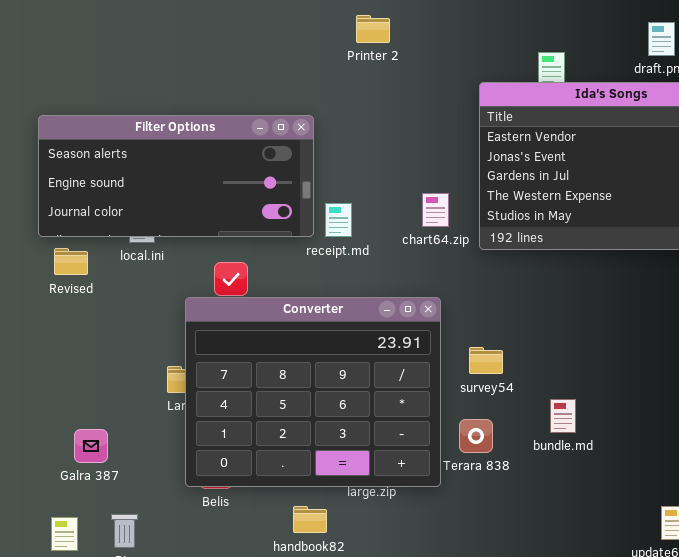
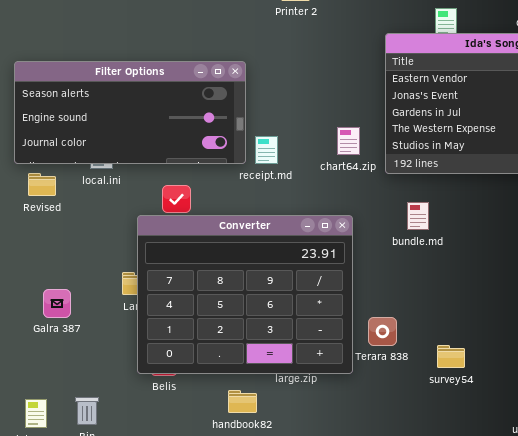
survey54: [469,347,503,374] -> [437,345,465,368], moved
bundle.md: [550,399,576,433] -> [407,202,429,230], moved
Galra 387: [74,429,108,463] -> [43,289,71,318], moved

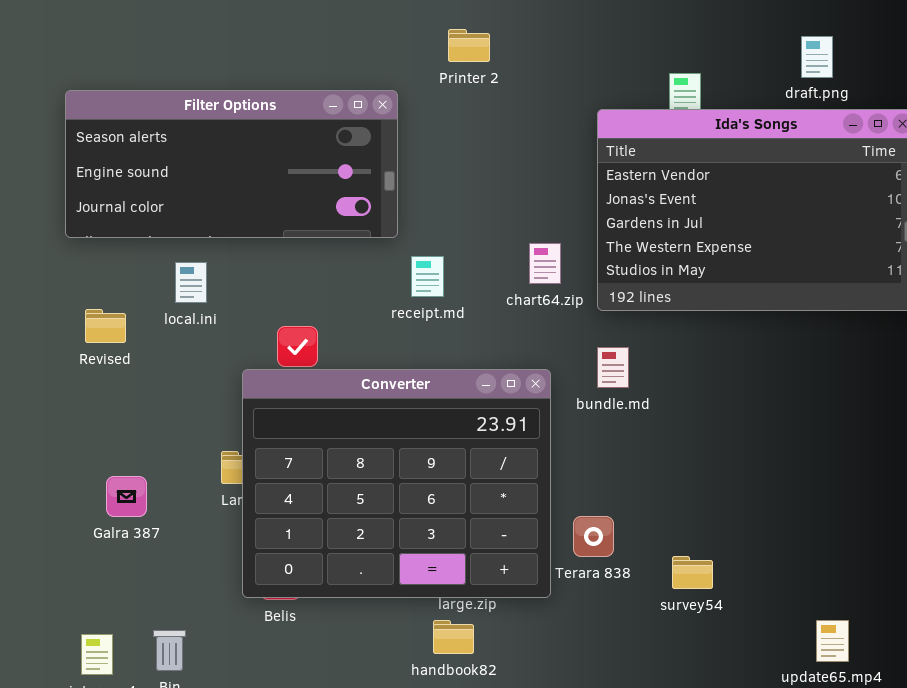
Filter Options: [14,61,246,164] -> [65,90,398,238], moved
bundle.md: [407,202,429,230] -> [597,347,629,388], moved
handbook82: [228,390,257,413] -> [433,620,474,654], moved

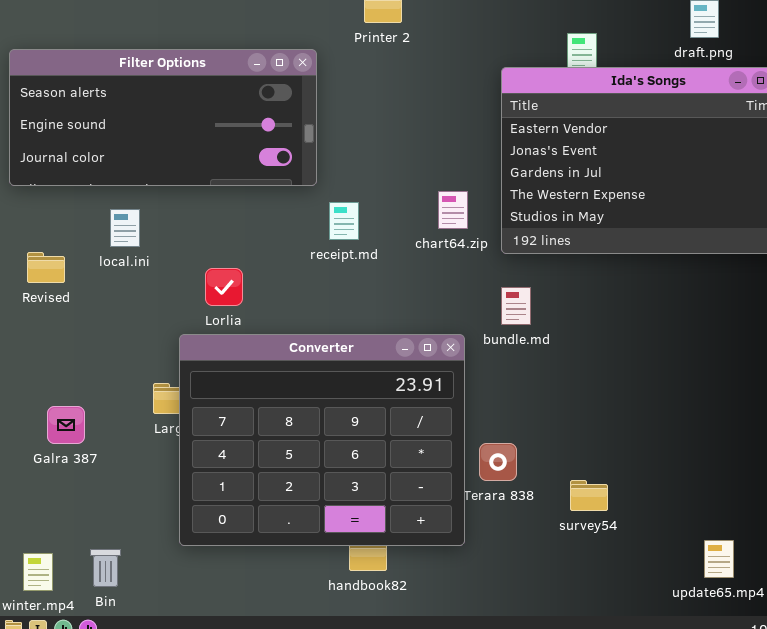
Converter: [242,369,551,598] -> [179,334,465,546], moved

